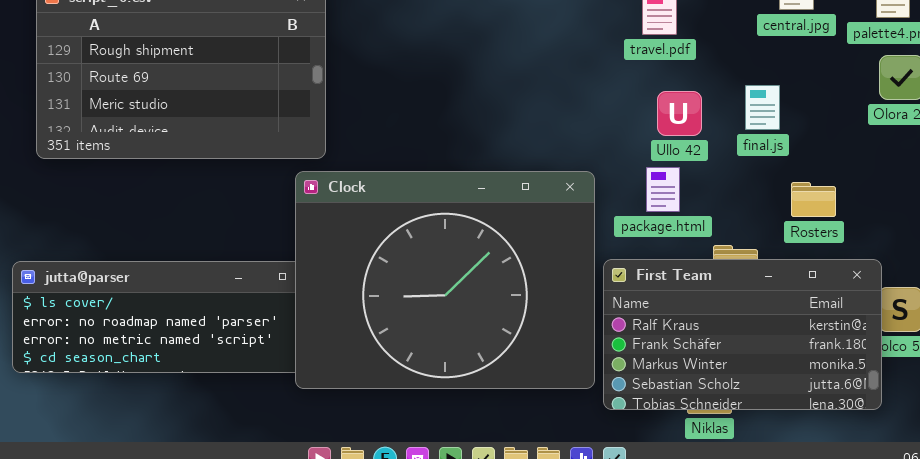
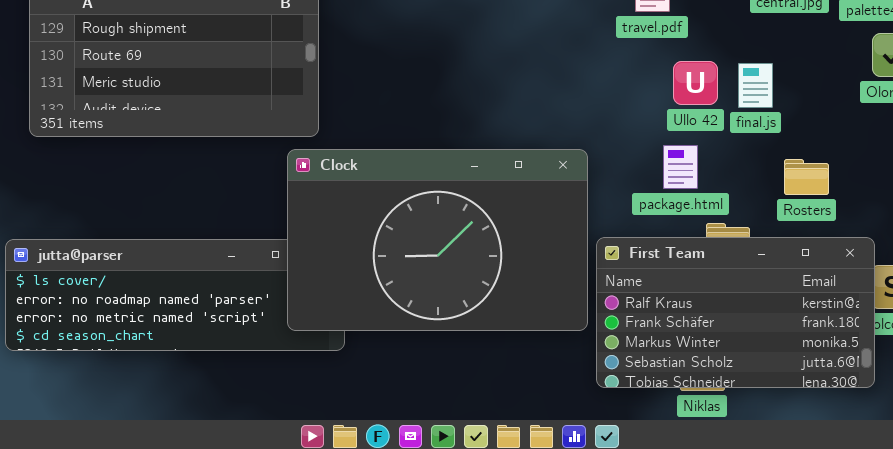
Ullo 42: [657,91,702,136] -> [673,61,718,105], moved
package.html: [646,167,680,212] -> [663,145,698,189], moved
Clock: [295,171,595,389] -> [287,149,588,331], resized

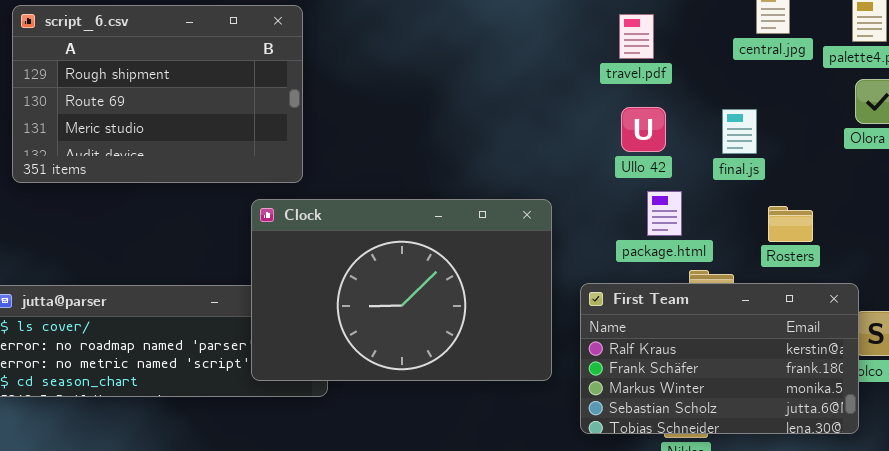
Ullo 42: [673,61,718,105] -> [621,107,666,152], moved
Clock: [287,149,588,331] -> [251,199,552,381], moved

